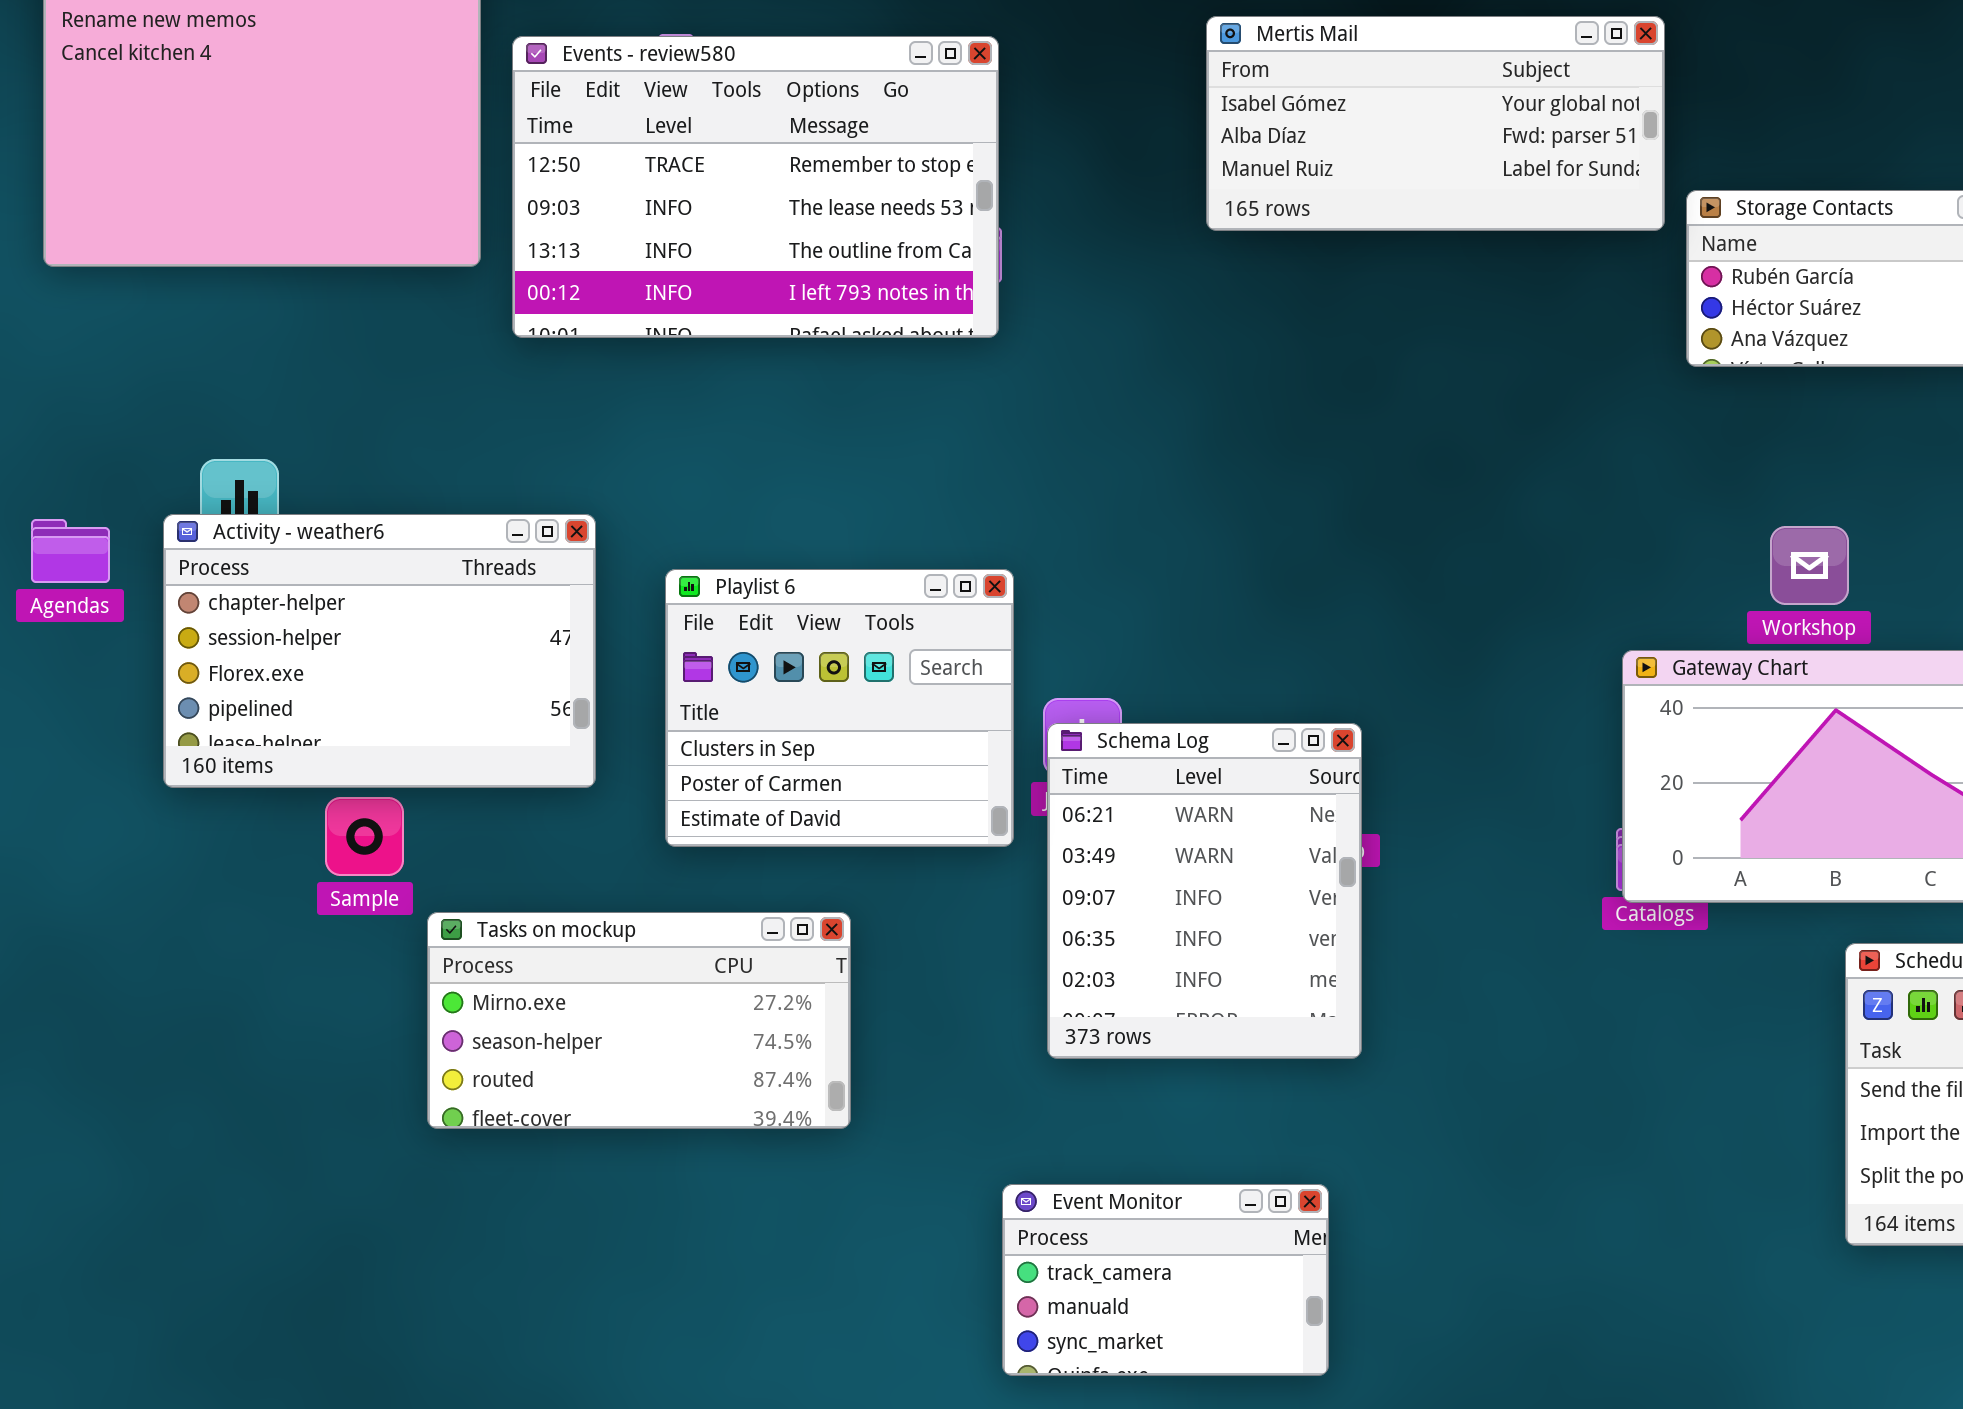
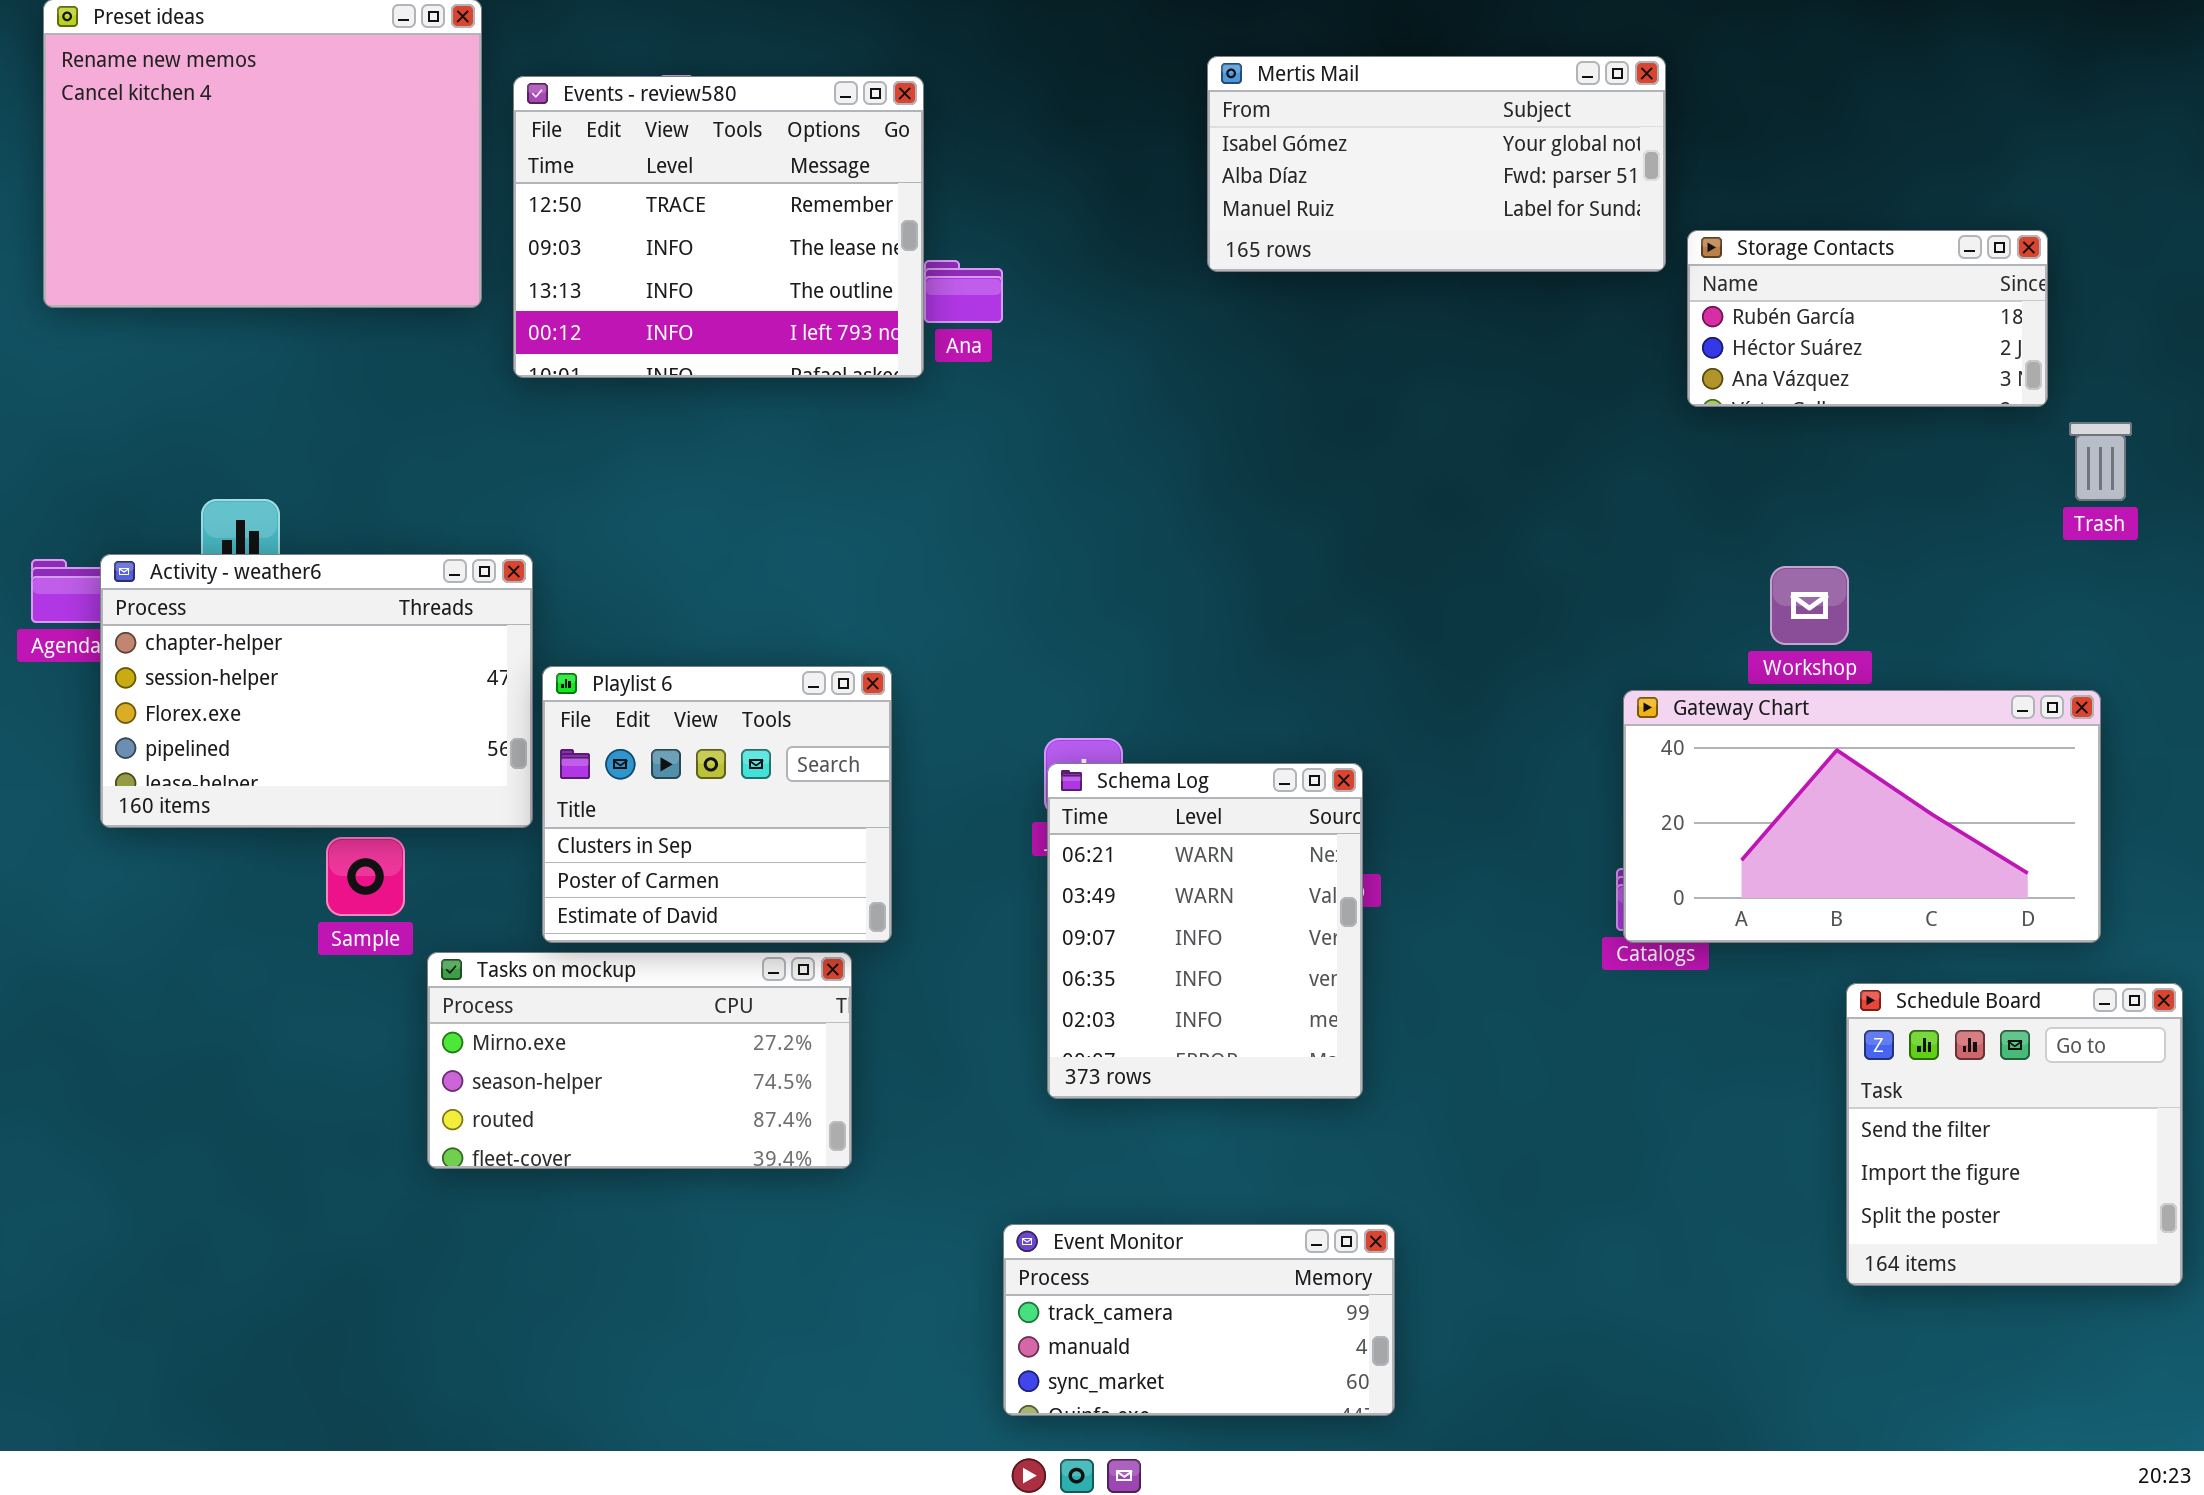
Events - review580: [512,36,999,338] -> [513,76,924,378], resized
Activity - weather6: [163,514,596,788] -> [100,554,533,828], moved
Playlist 6: [665,569,1014,847] -> [542,666,892,943], moved
Event Monitor: [1002,1184,1329,1376] -> [1003,1224,1395,1416], resized

